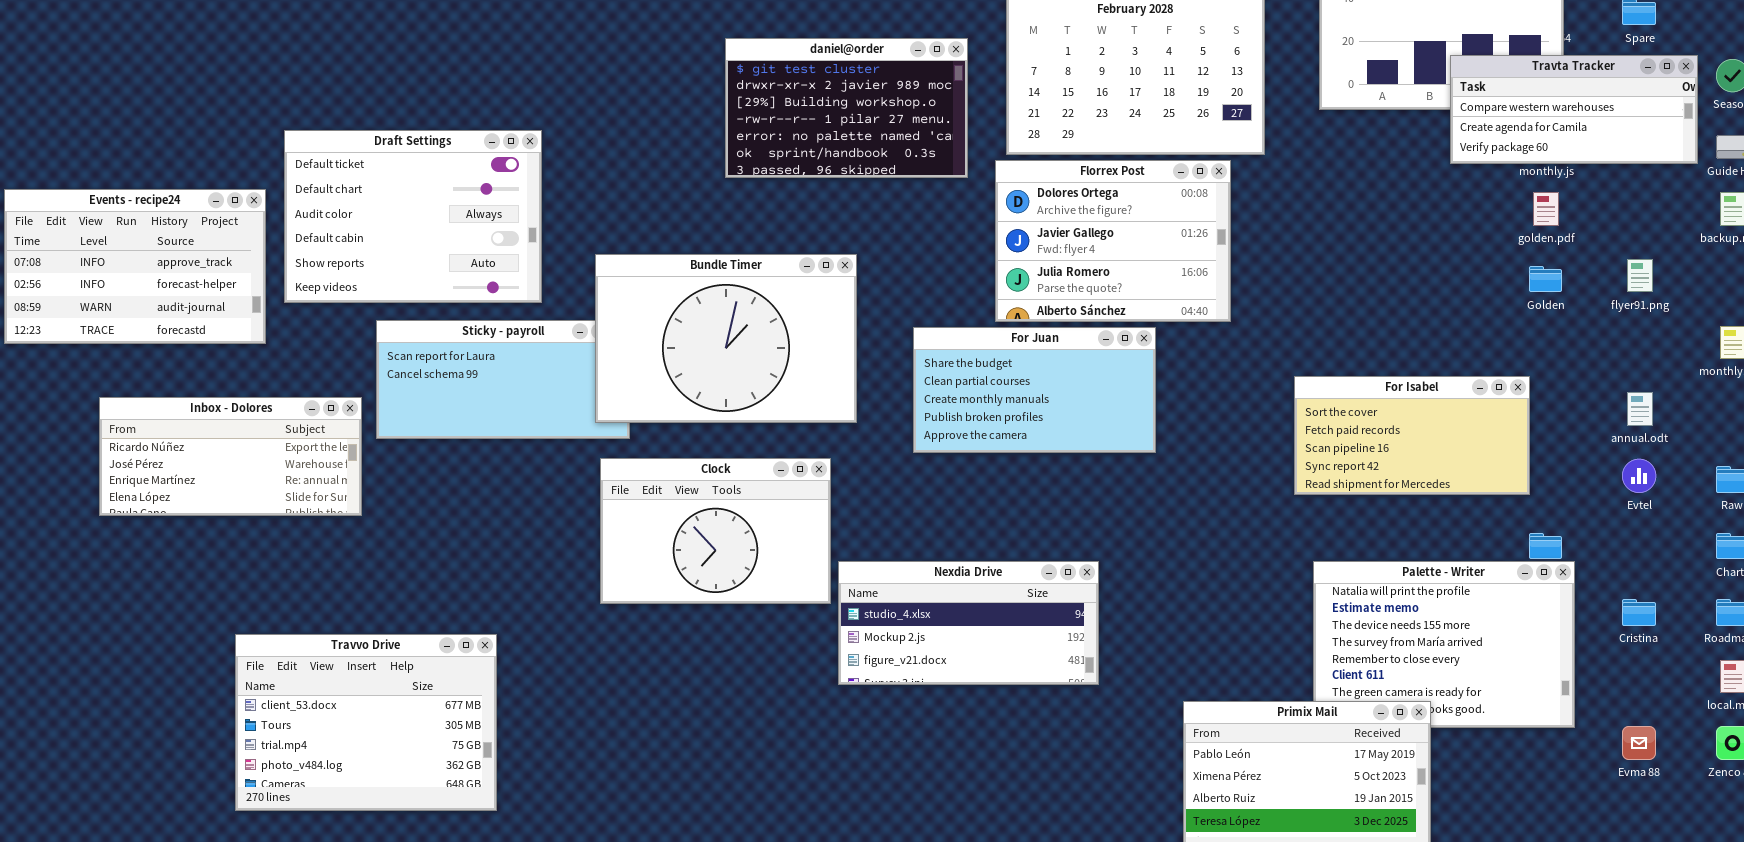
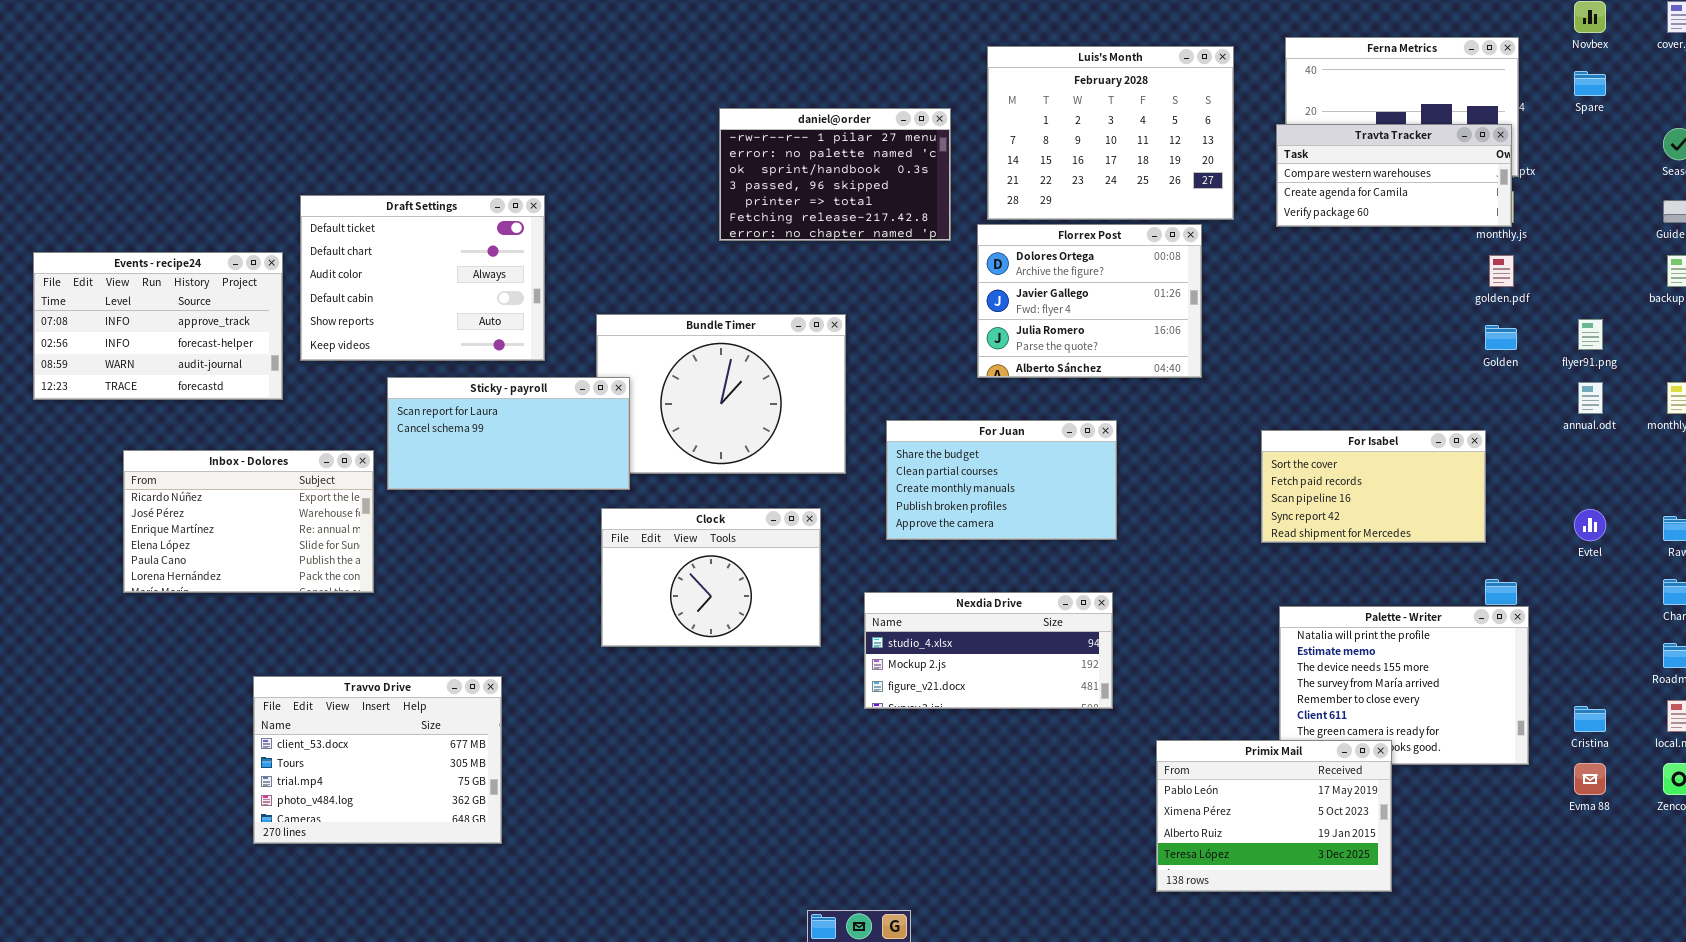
daniel@order: [725,38,968,178] -> [719,108,951,241], scrolled down 3 rows
Travta Tracker: [1450,55,1698,164] -> [1276,124,1512,227], moved
Sticky - payroll: [376,320,630,439] -> [387,377,630,490], raised
For Juan: [913,327,1156,453] -> [886,420,1117,540], moved
annual.odt: [1627,392,1653,426] -> [1578,382,1603,414], moved
Inbox - Dolores: [99,397,362,516] -> [123,450,374,593], resized
Nexdia Drive: [838,561,1099,685] -> [864,592,1113,709], moved
Cristina: [1622,599,1656,626] -> [1574,706,1606,732], moved

